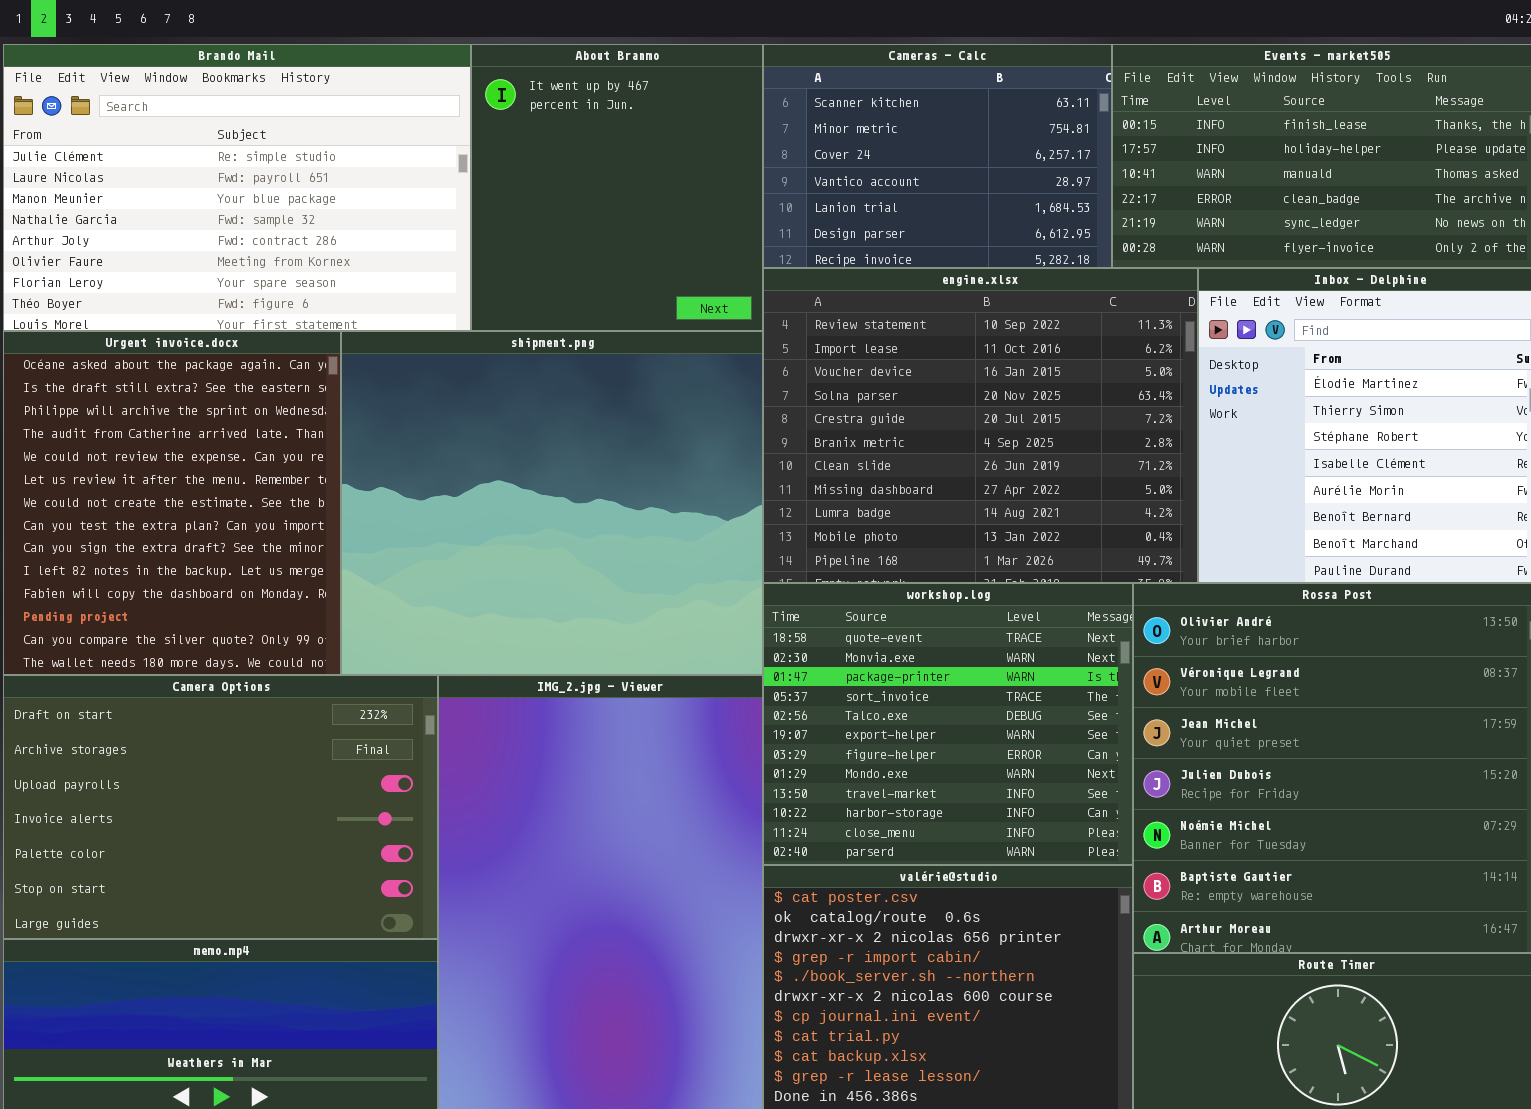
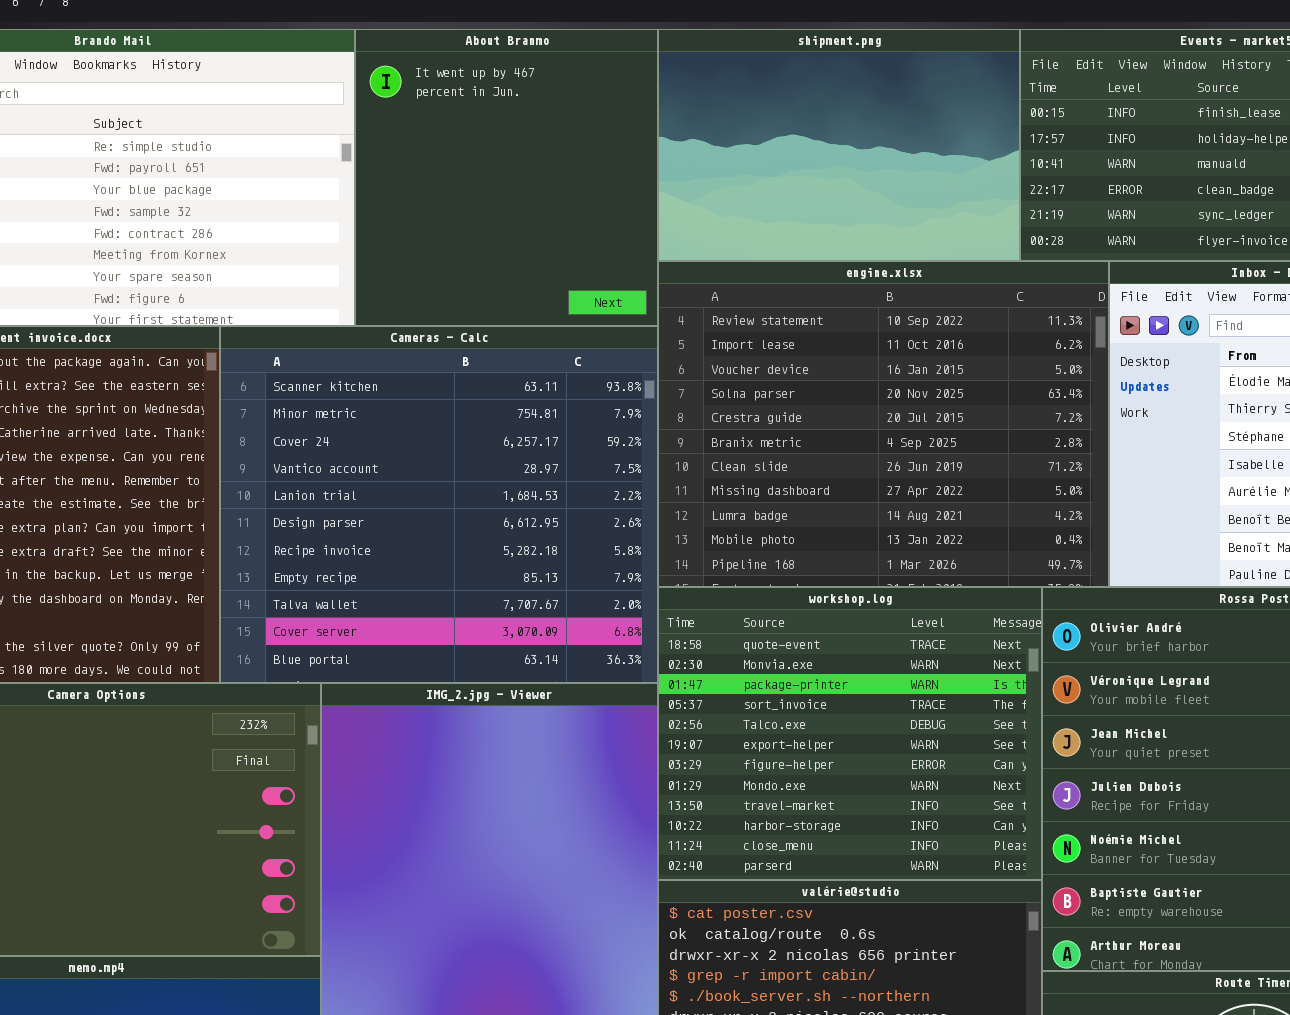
Cameras - Calc: [763,44,1112,268] -> [220,326,658,683], moved, resized
shipment.png: [341,331,763,675] -> [658,29,1020,261], moved, resized

